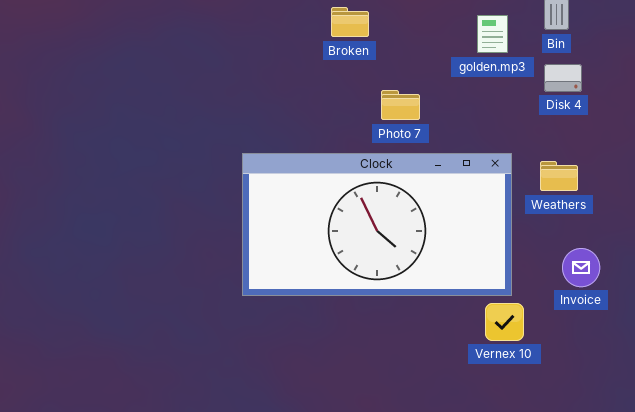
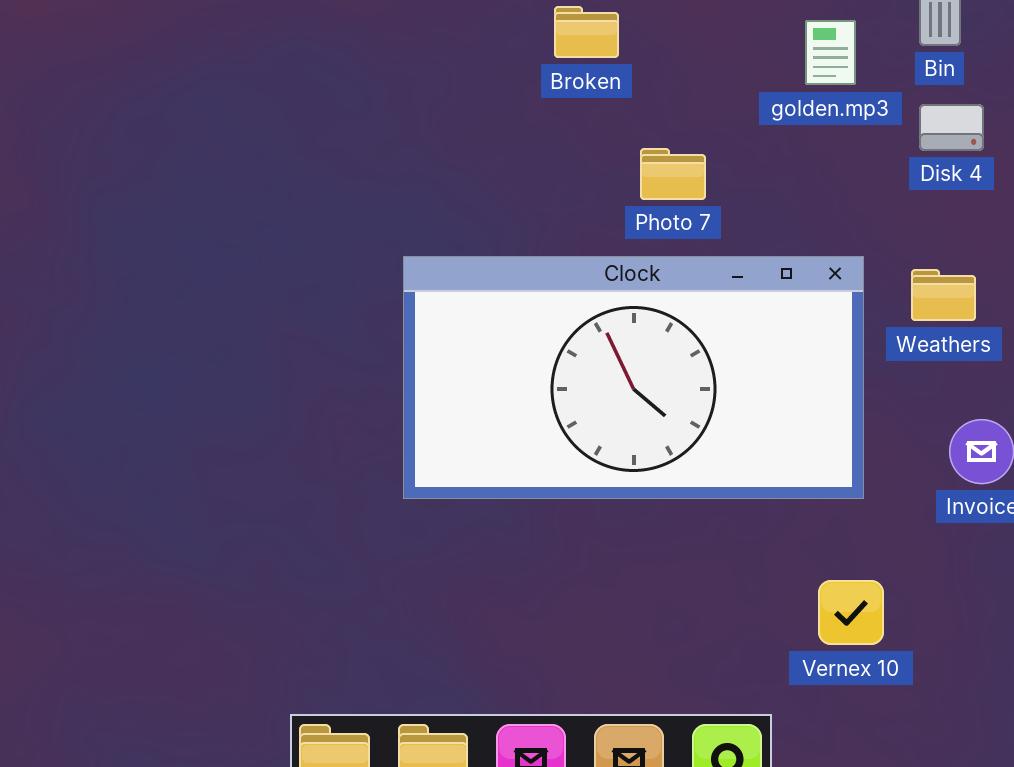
Vernex 10: [485,303,524,341] -> [818,580,884,645], moved

